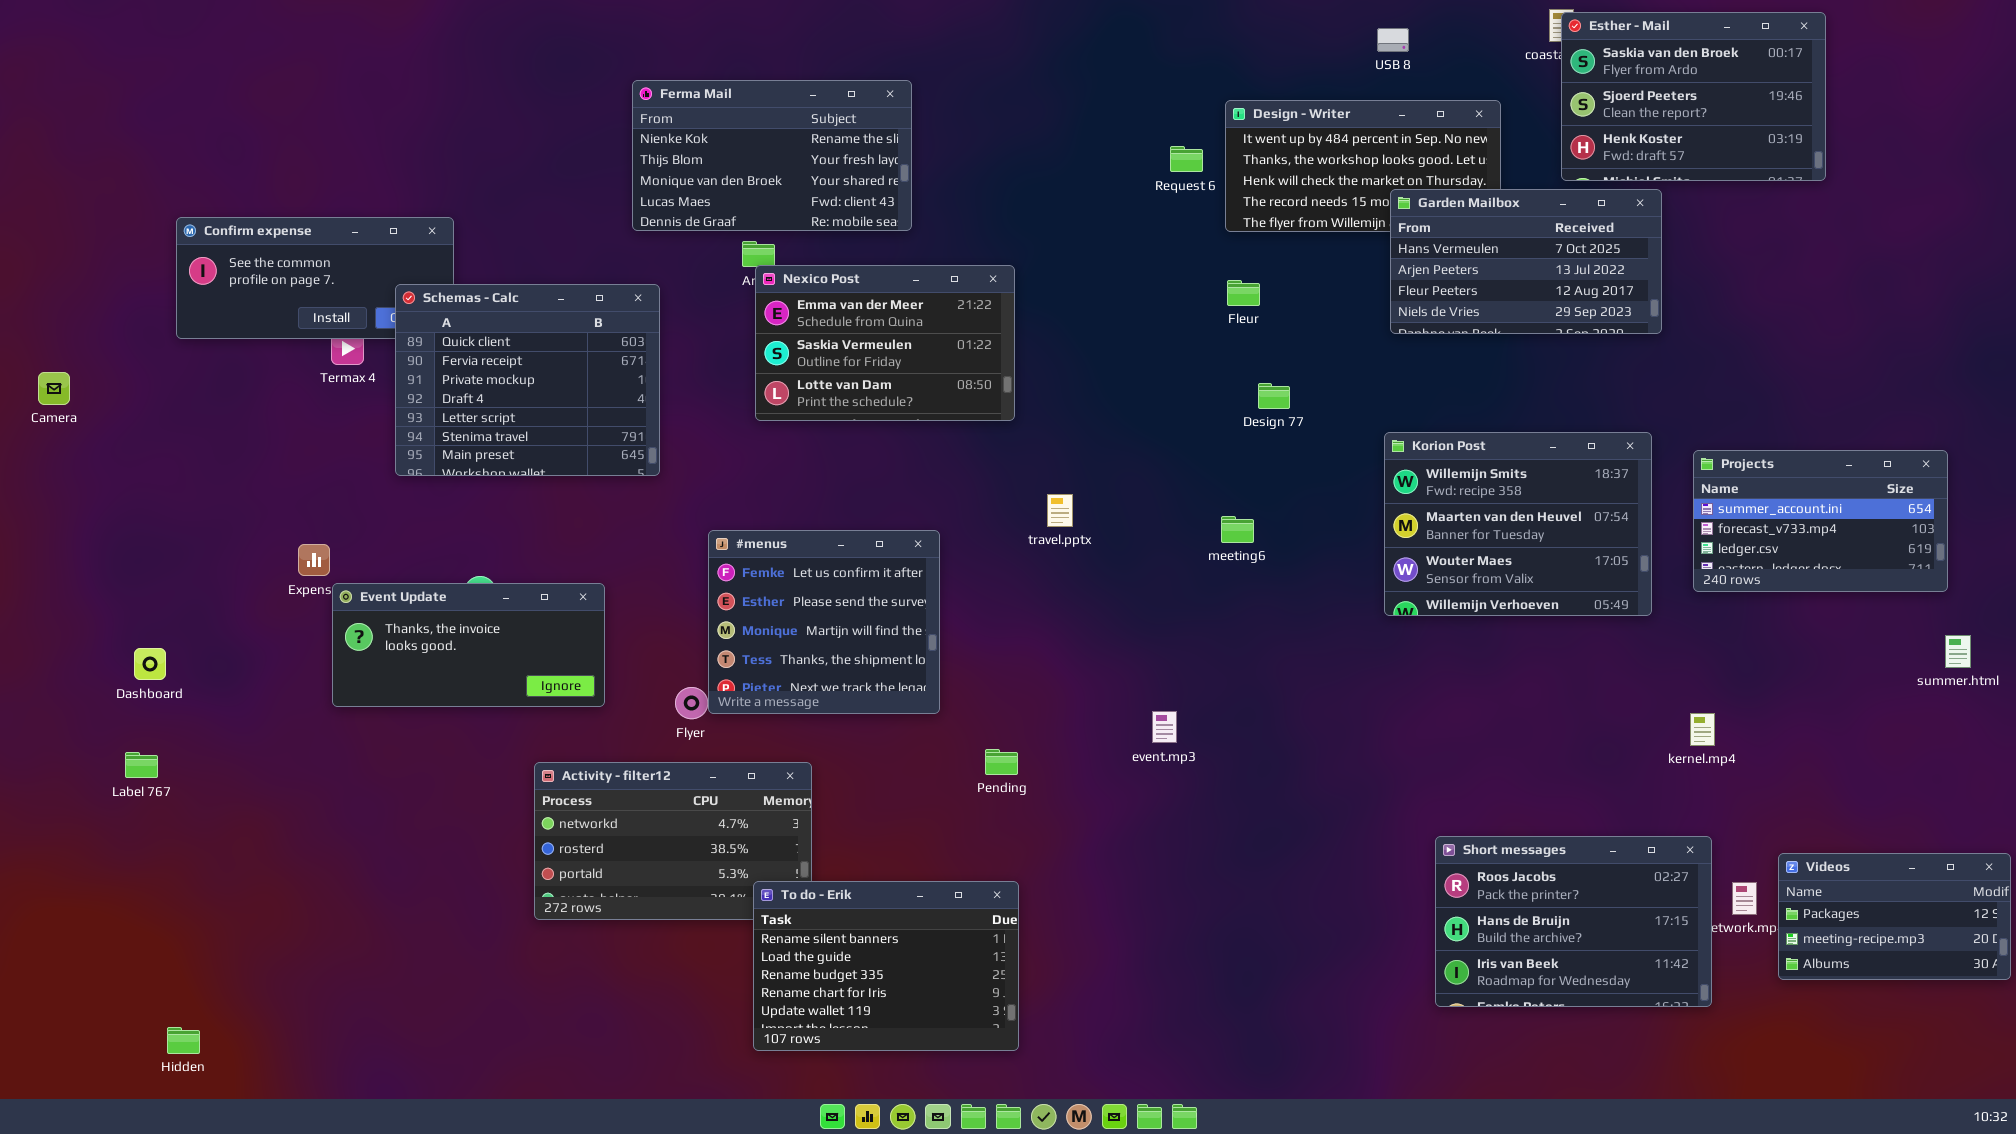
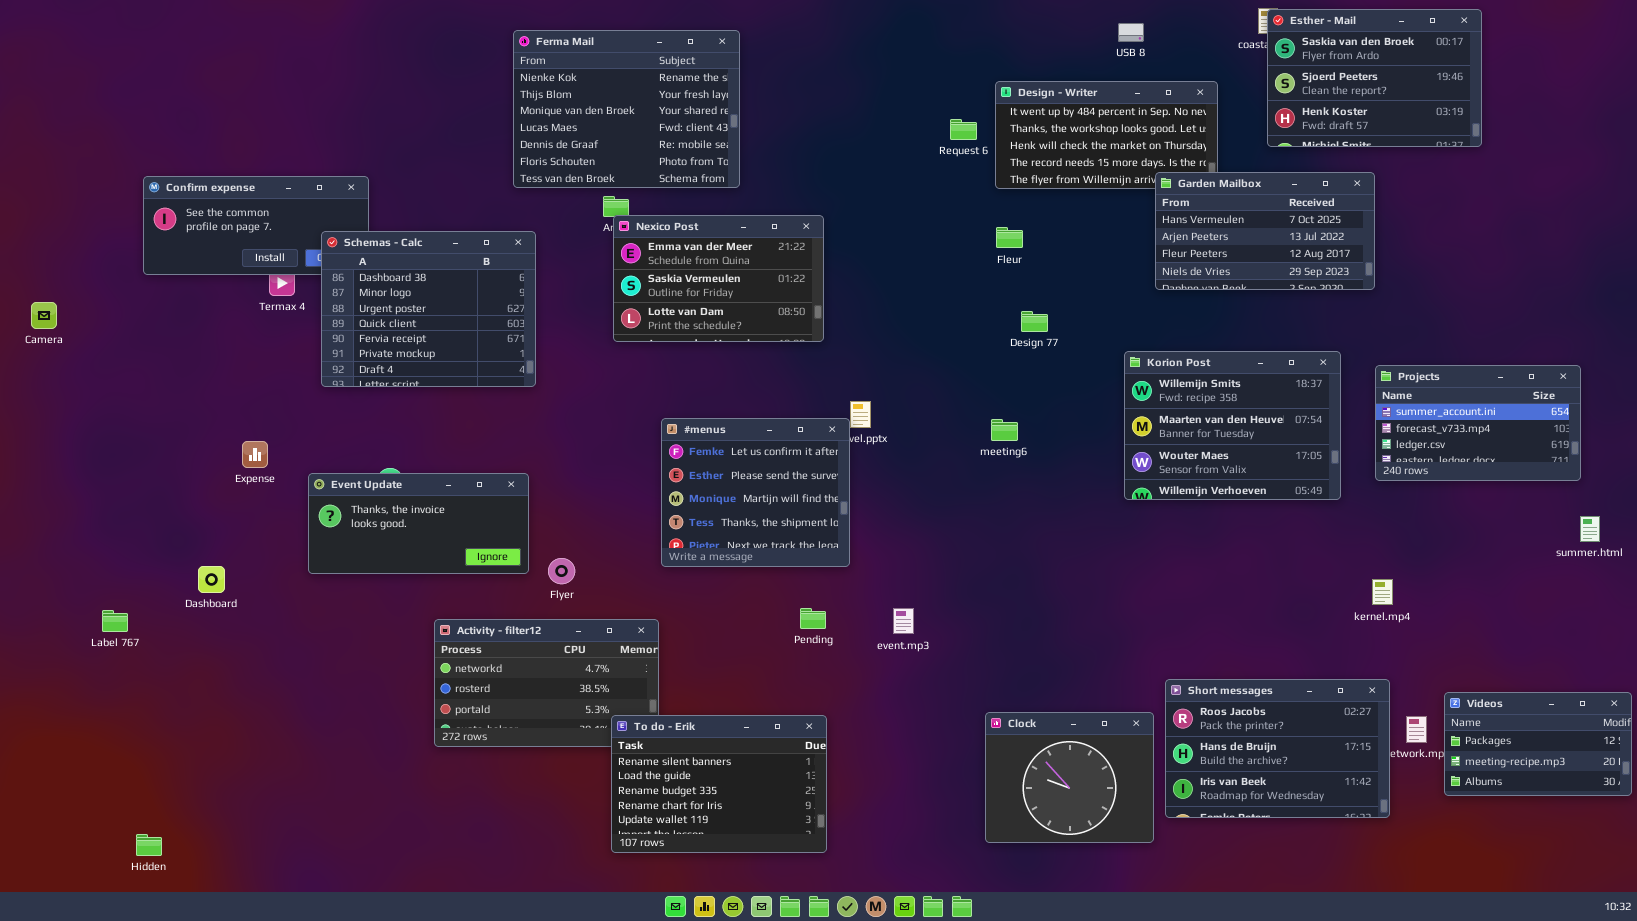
Ferma Mail: [632,80,912,231] -> [513,30,740,188], resized
Garden Mailbox: [1390,189,1662,334] -> [1155,172,1375,290], moved
Schemas - Calc: [395,284,660,476] -> [321,231,536,387], scrolled up 3 rows
#menus: [708,530,940,714] -> [661,418,850,567], moved
Event Update: [332,583,605,707] -> [308,473,529,574], moved
Dashboard: [134,648,166,680] -> [198,566,225,593], moved
event.mp3: [1152,711,1177,743] -> [893,608,914,634], moved
Clock: none -> [985,712,1154,843], opened

